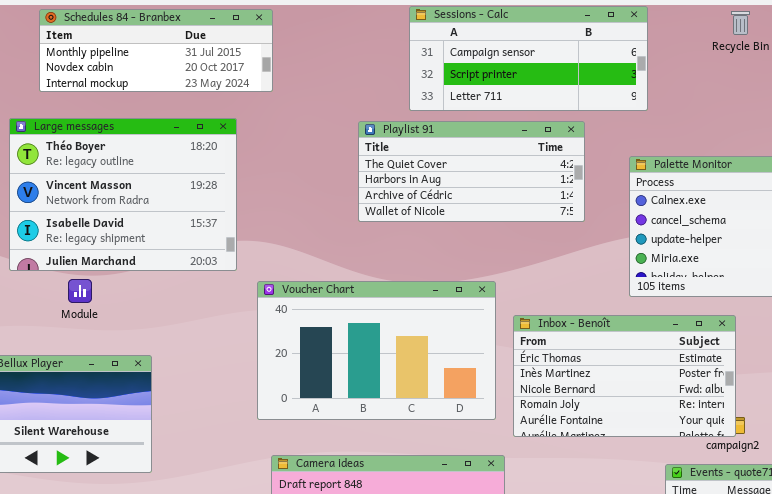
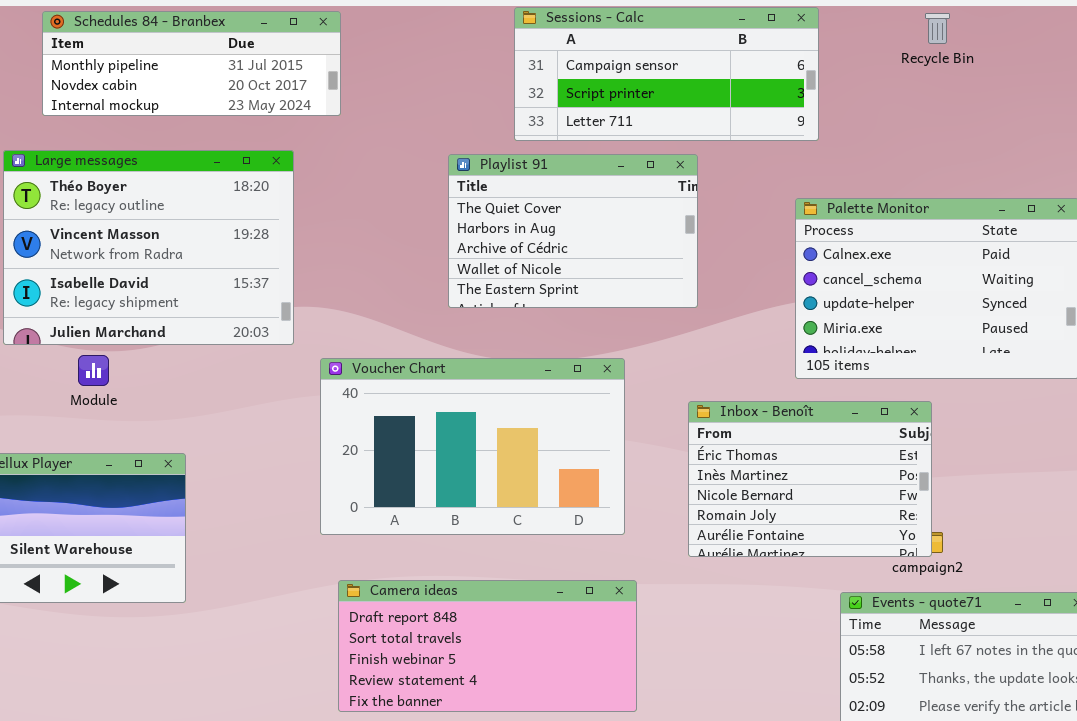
Playlist 91: [358,121,585,222] -> [448,154,698,308], resized
Inbox - Benoît: [513,315,736,437] -> [688,401,932,557], resized

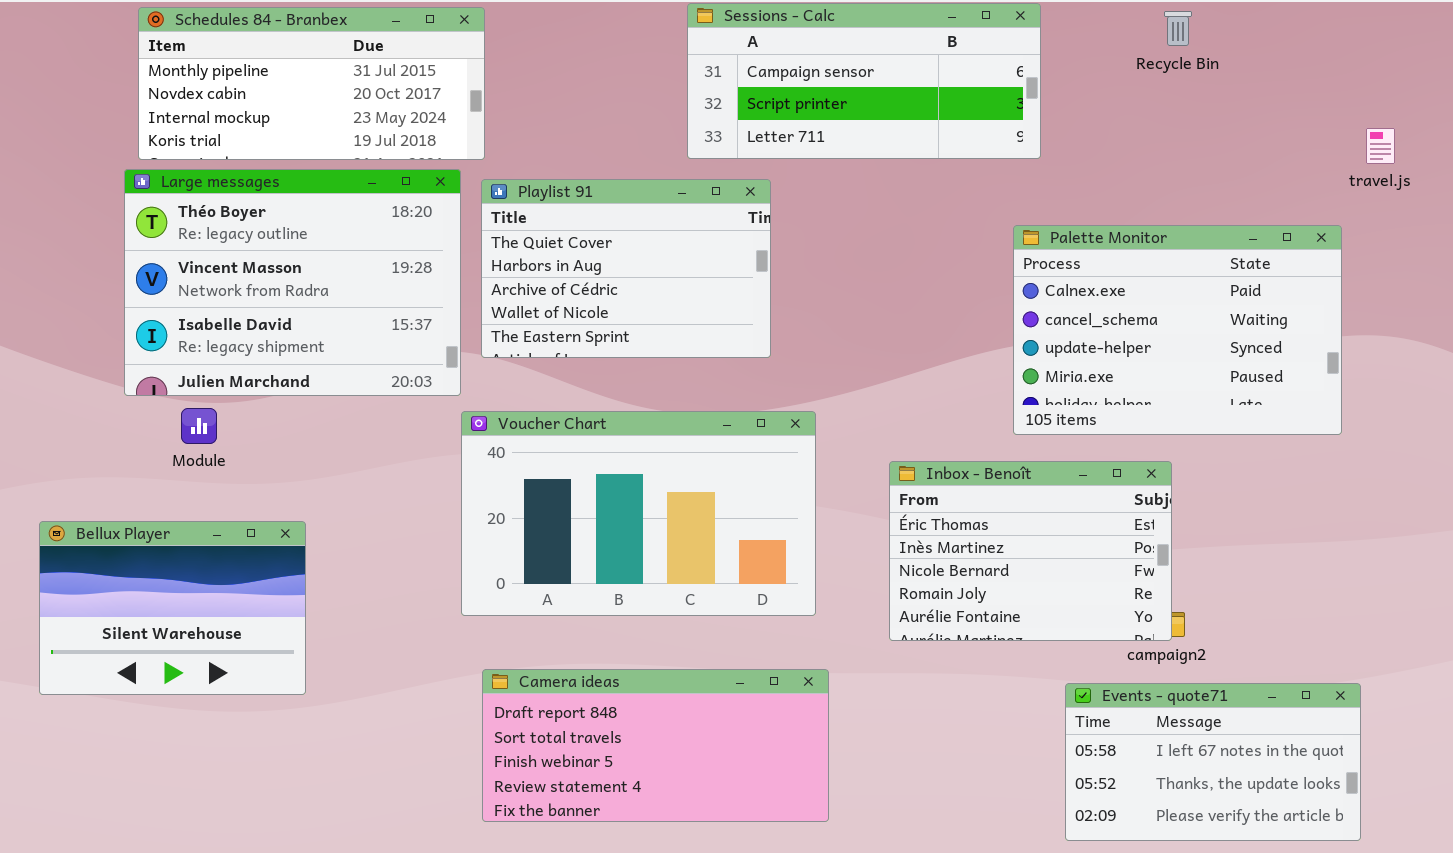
Schedules 84 - Branbex: [42,11,341,116] -> [138,7,485,160], resized
Large messages: [3,150,294,345] -> [124,169,461,396], moved
Playlist 91: [448,154,698,308] -> [481,179,771,358], moved

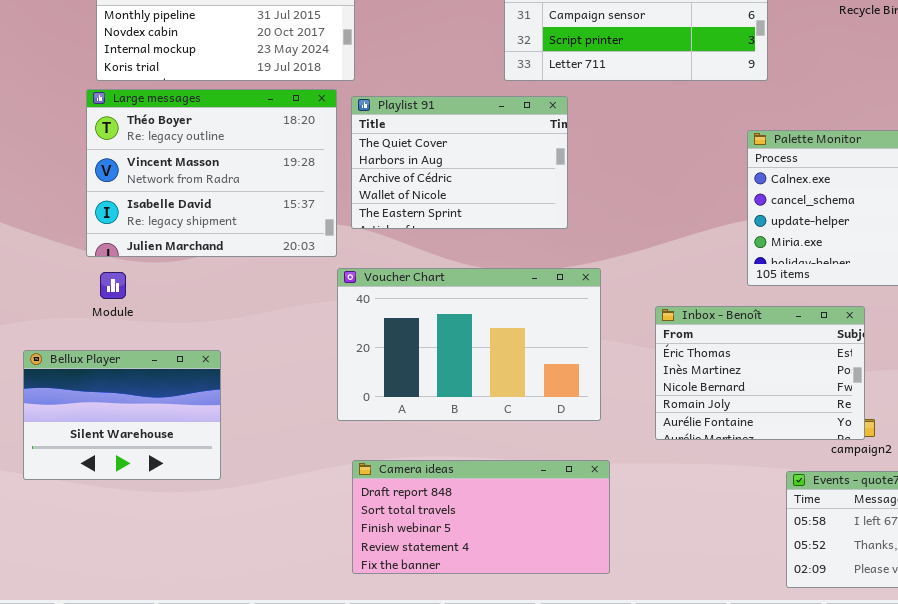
Module: [181,408,217,444] -> [100,272,126,299], moved

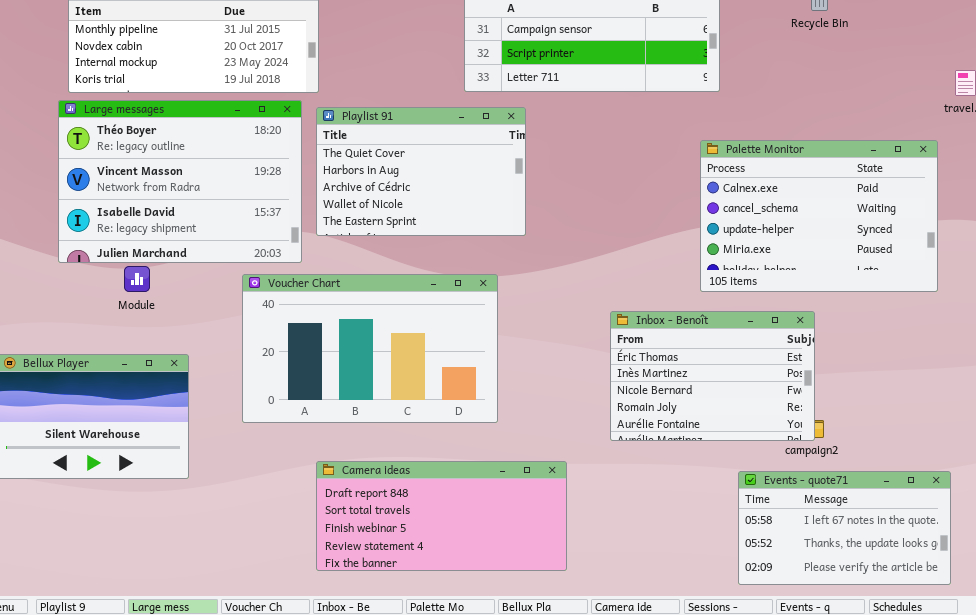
Voucher Chart: [337,268,601,421] -> [242,274,498,423], moved
Module: [100,272,126,299] -> [124,266,150,292], moved

